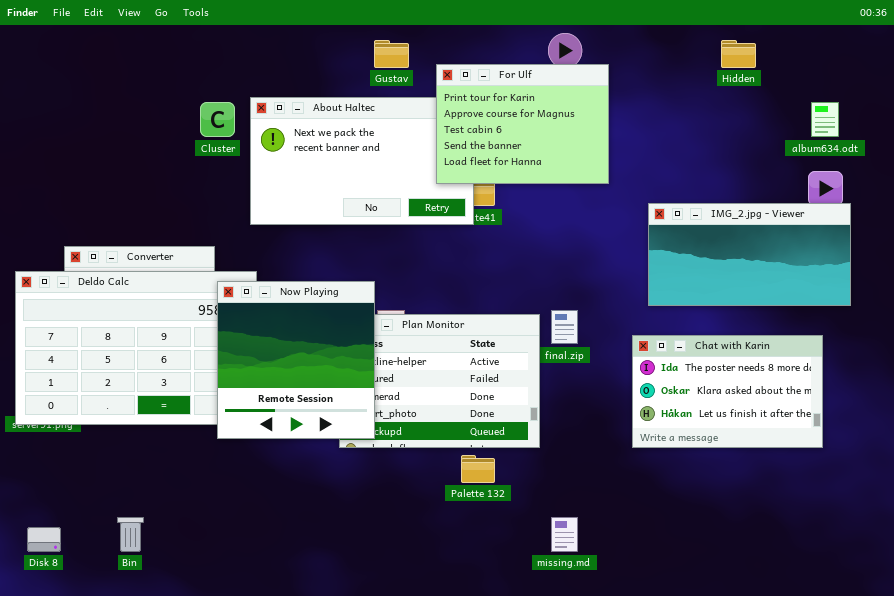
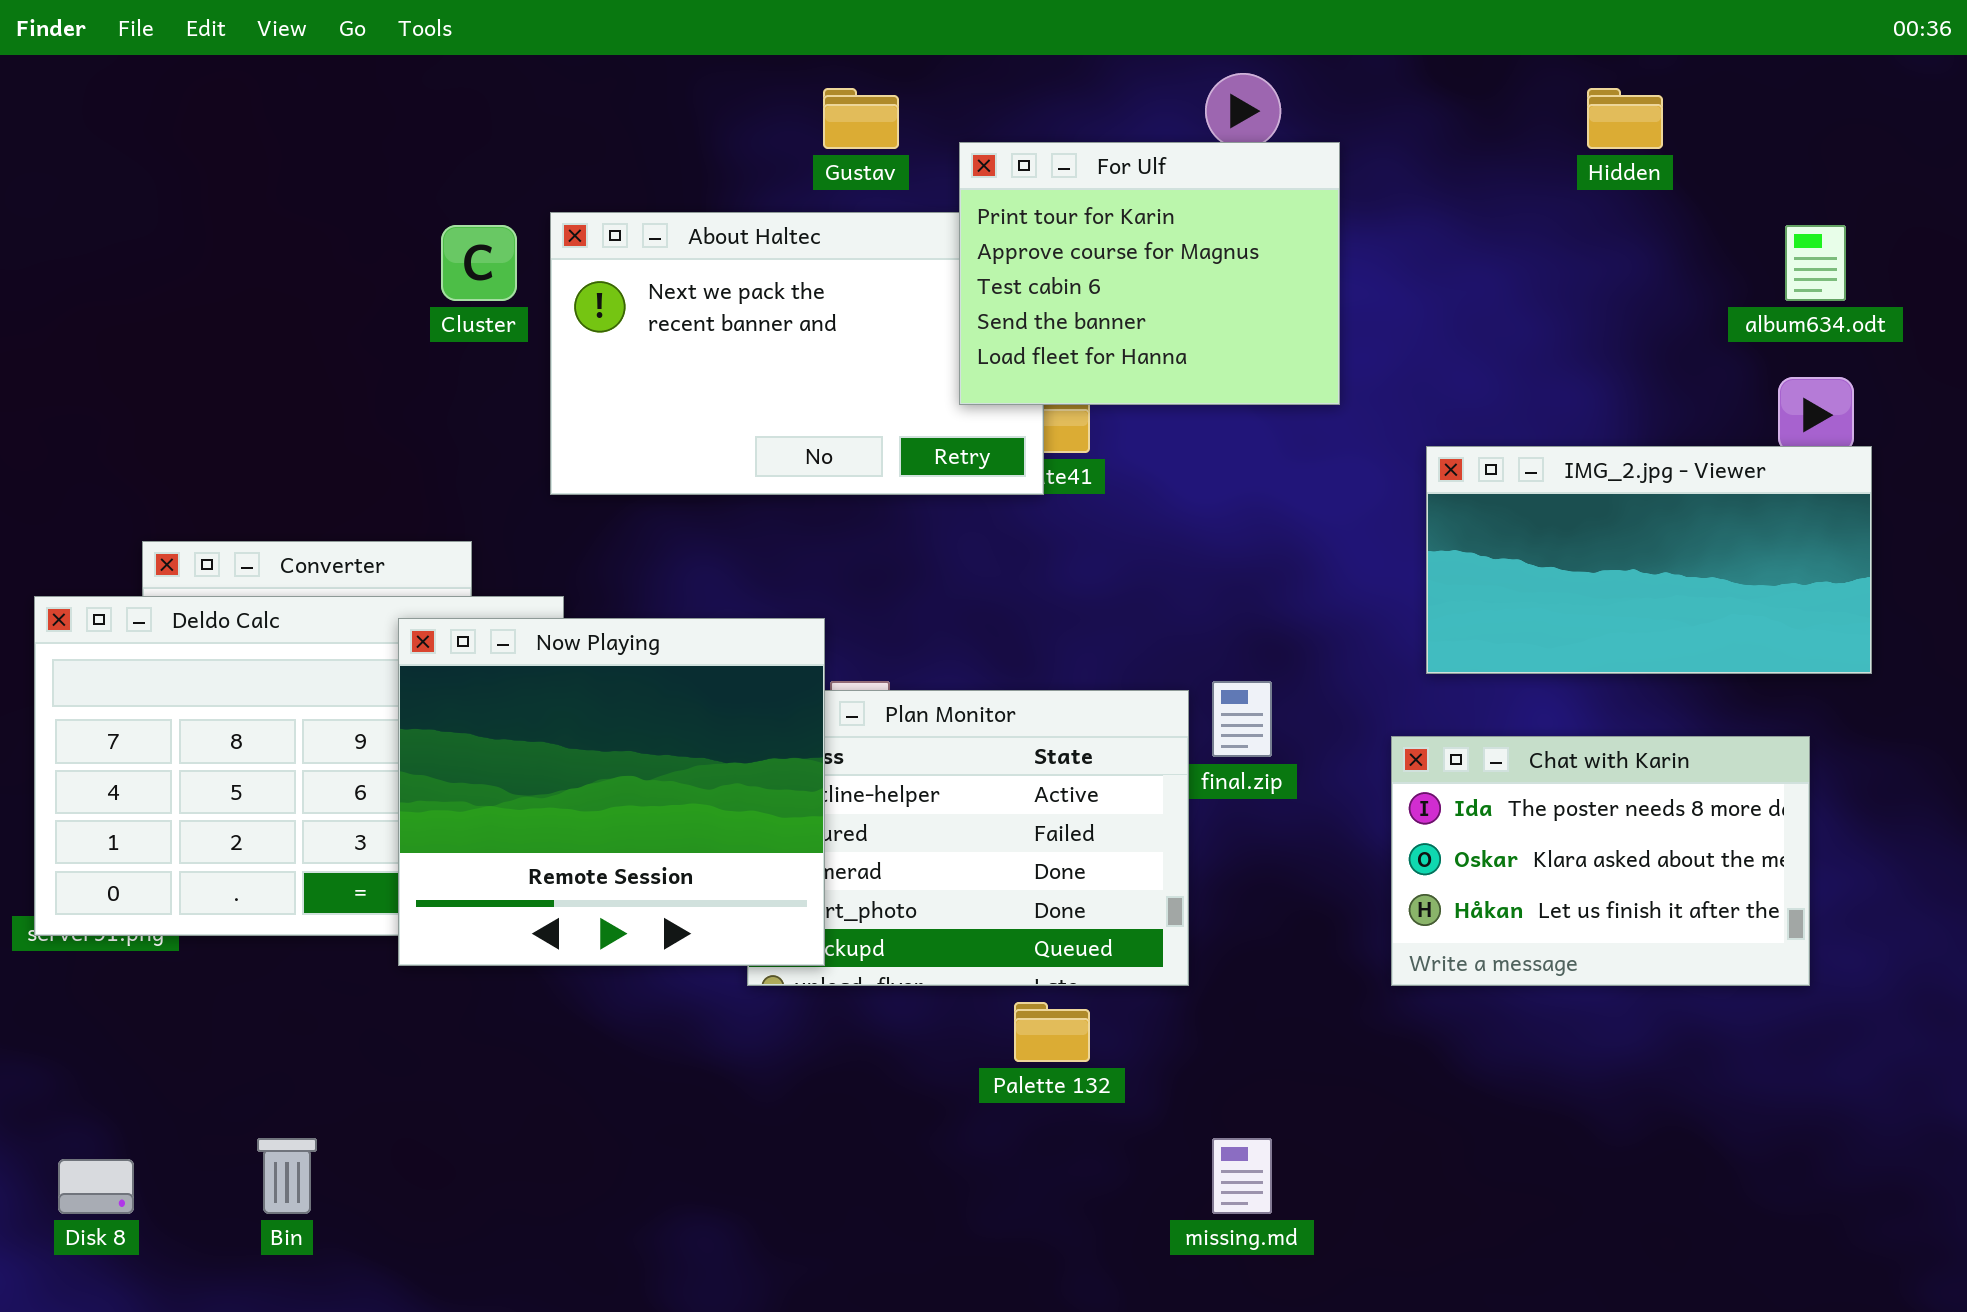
Now Playing: [217,281,375,439] -> [398,618,825,966], resized

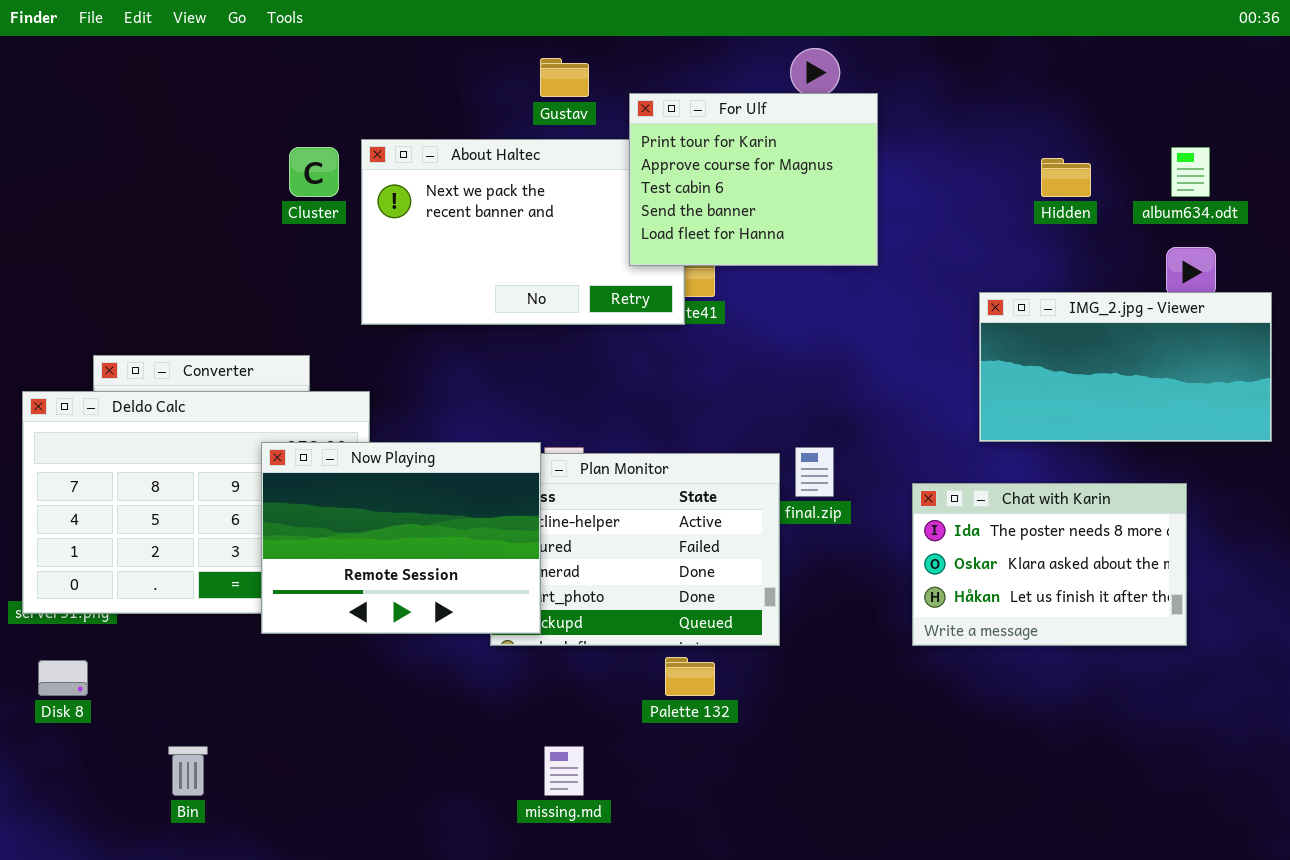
Hidden: [1587,88,1663,149] -> [1041,158,1091,197], moved
IMG_2.jpg - Viewer: [1426,446,1872,674] -> [979,292,1272,442], moved
Now Playing: [398,618,825,966] -> [261,442,541,634], resized
missing.md: [1212,1138,1272,1214] -> [544,746,584,796], moved
Disk 8: [58,1159,134,1214] -> [38,660,88,696], moved

